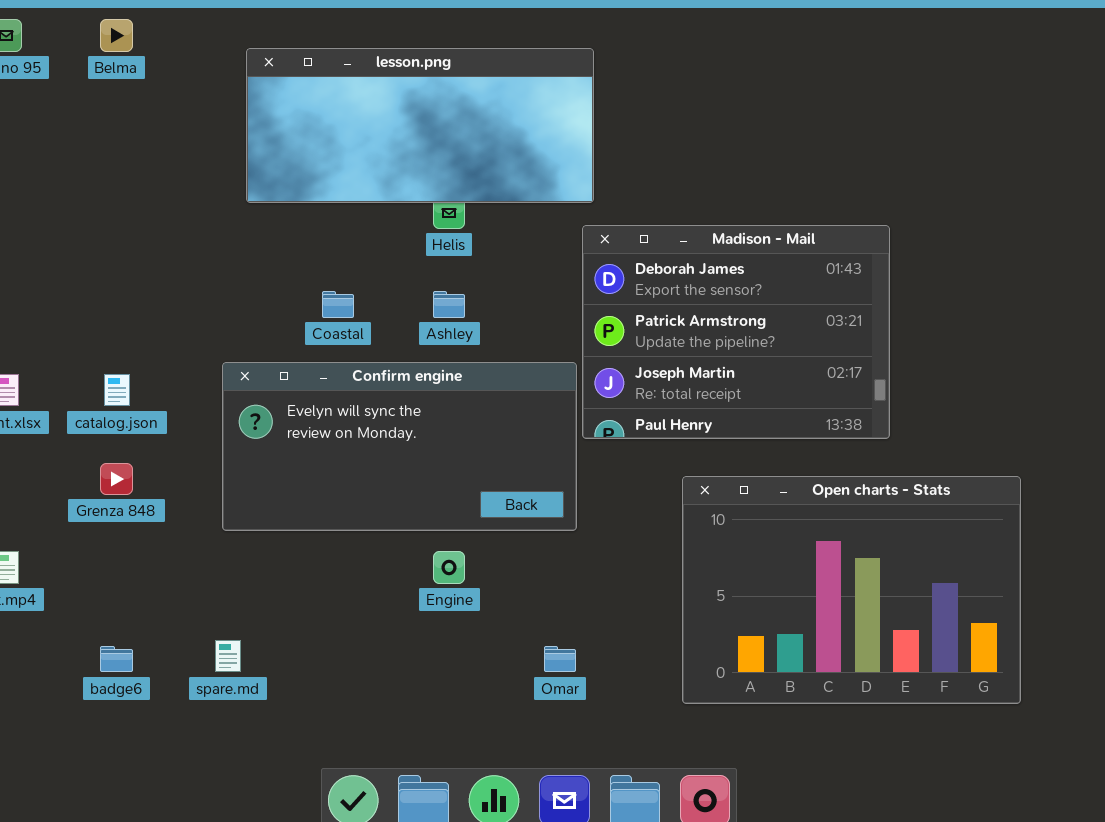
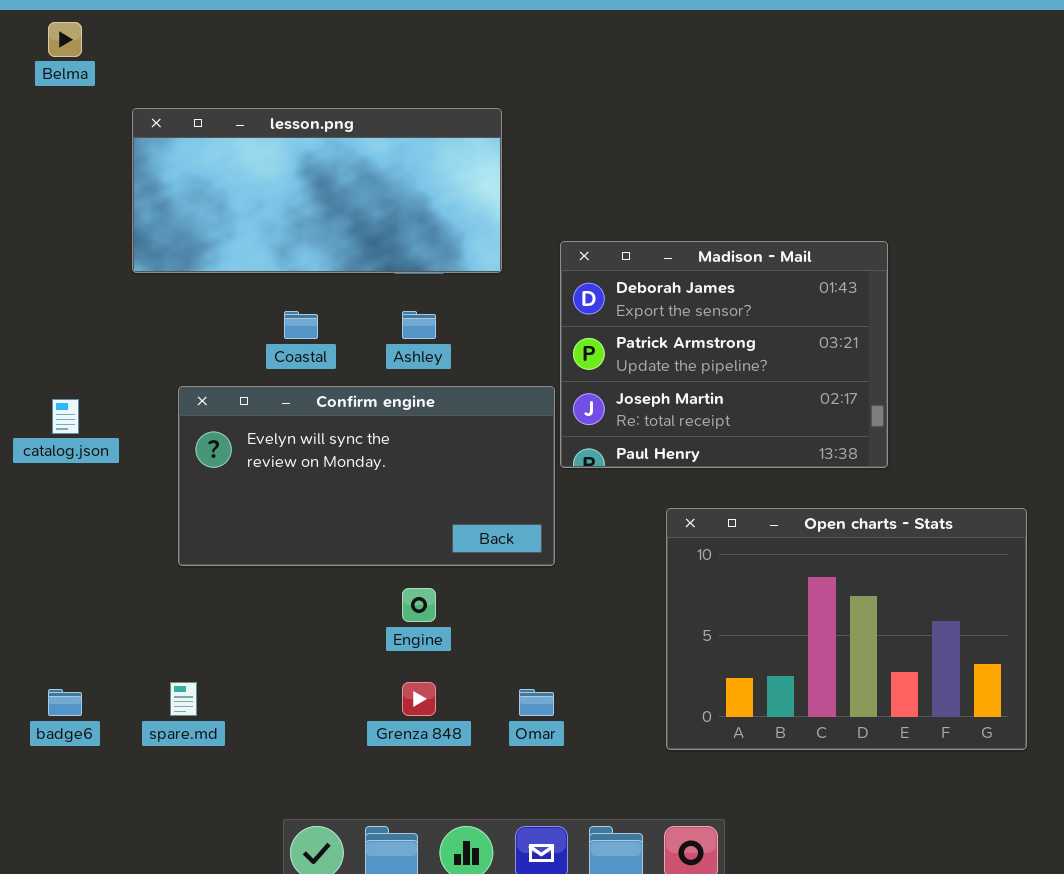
lesson.png: [246,48,594,203] -> [132,108,502,273], moved
Grenza 848: [100,463,133,495] -> [402,682,436,716], moved

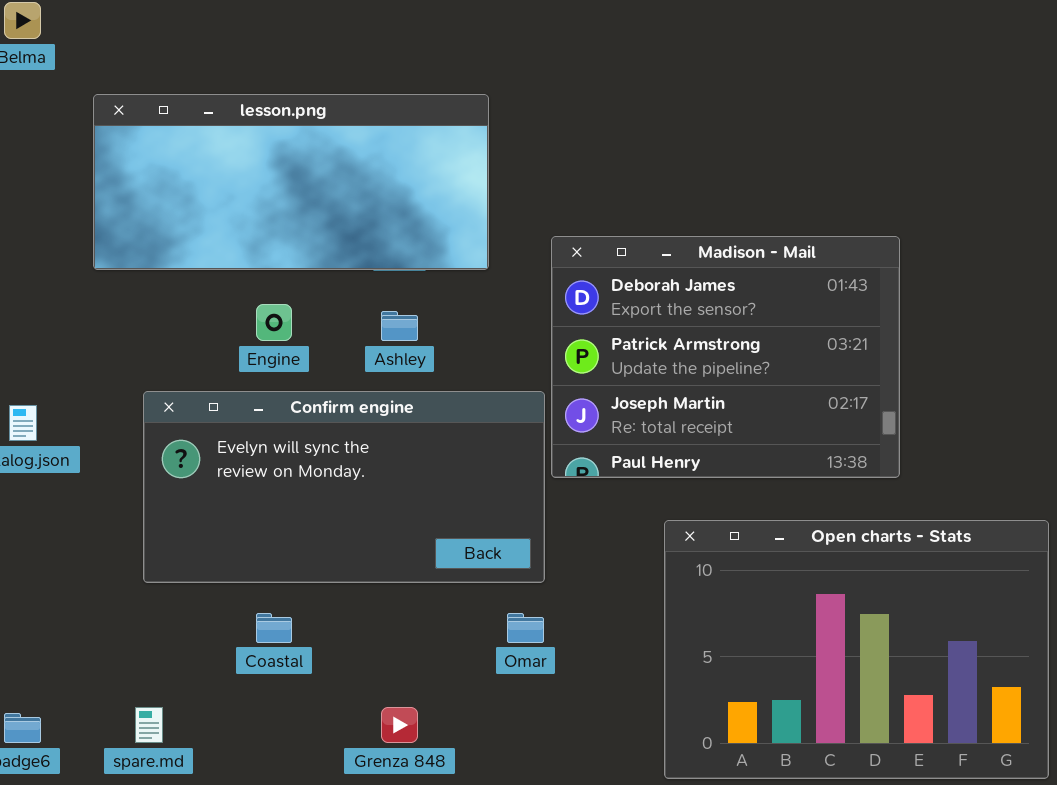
Coastal: [284,311,318,339] -> [256,613,292,643], moved
Engine: [402,588,436,622] -> [256,304,292,341], moved
Omar: [519,689,554,716] -> [507,613,544,643], moved

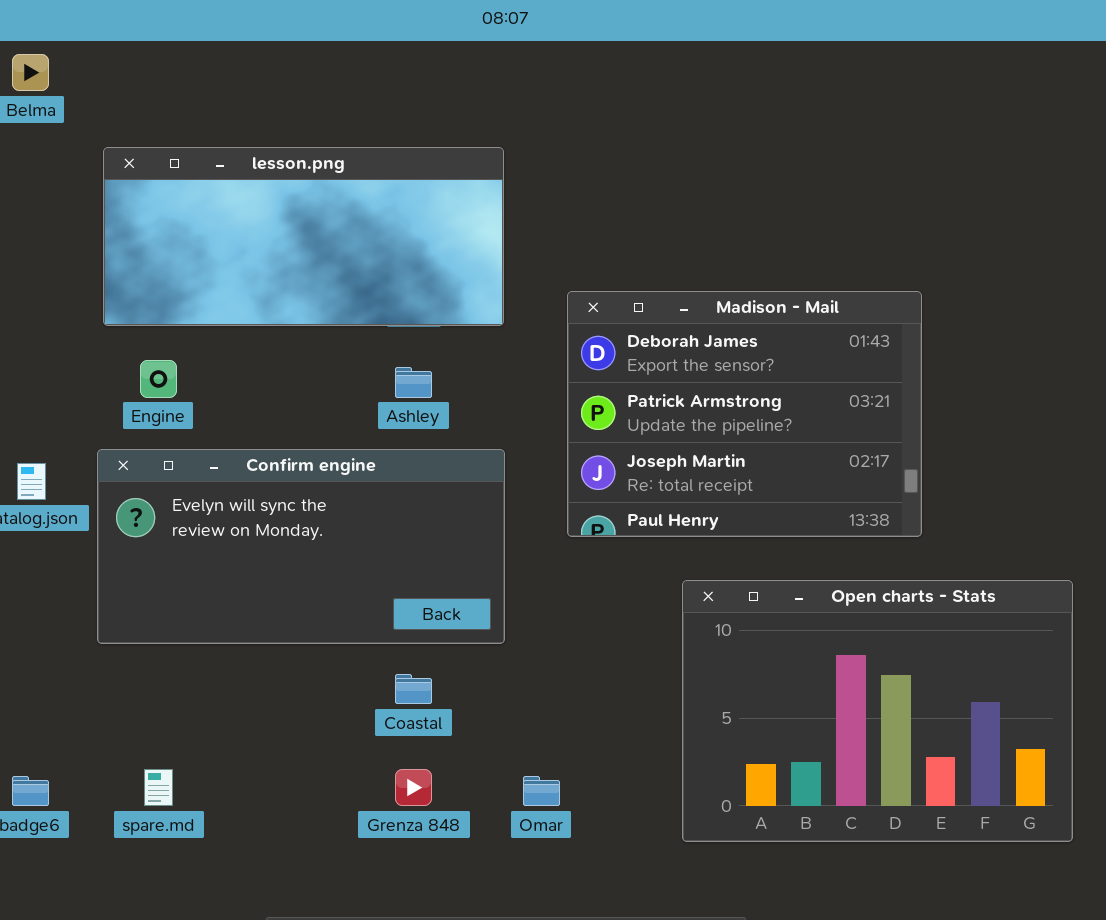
Engine: [256,304,292,341] -> [140,360,177,398], moved
Confirm engine: [143,391,545,583] -> [97,449,505,644], moved
Coastal: [256,613,292,643] -> [395,674,432,704], moved
Omar: [507,613,544,643] -> [523,776,560,806], moved

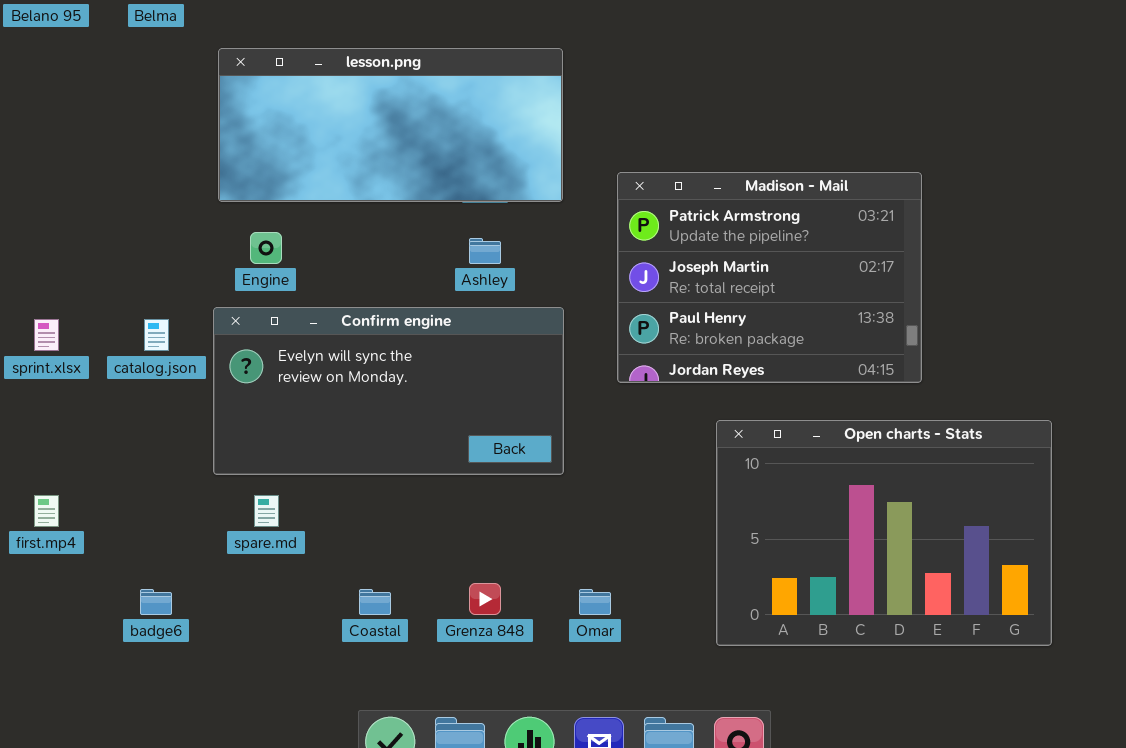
Madison - Mail: [567,291,922,537] -> [617,172,922,383], scrolled down 1 row
Coastal: [395,674,432,704] -> [359,589,391,615], moved
spare.md: [144,769,173,806] -> [254,495,279,527], moved

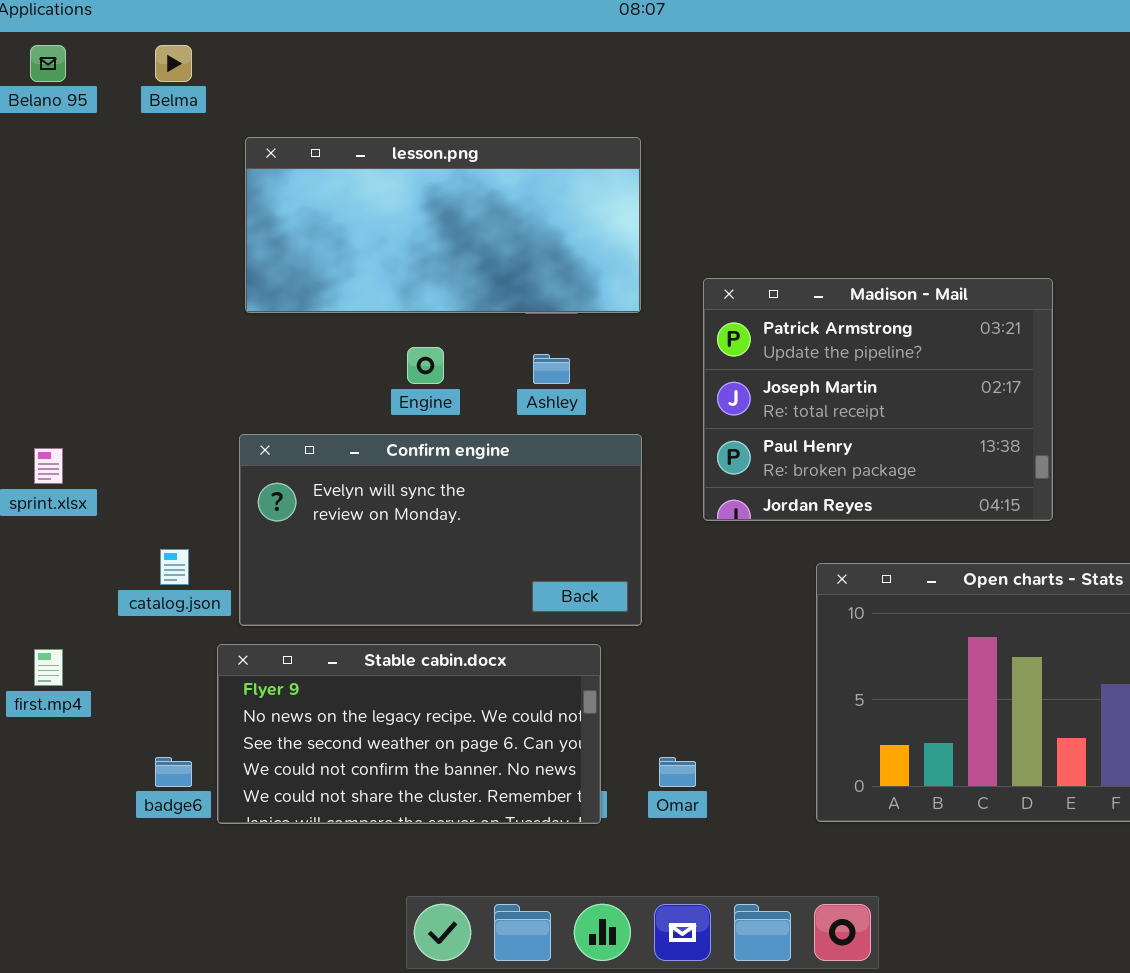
Engine: [250,232,282,264] -> [407,347,444,384], moved
catalog.json: [144,319,169,351] -> [160,549,189,585], moved
Stable cabin.docx: none -> [217,644,601,824], opened

